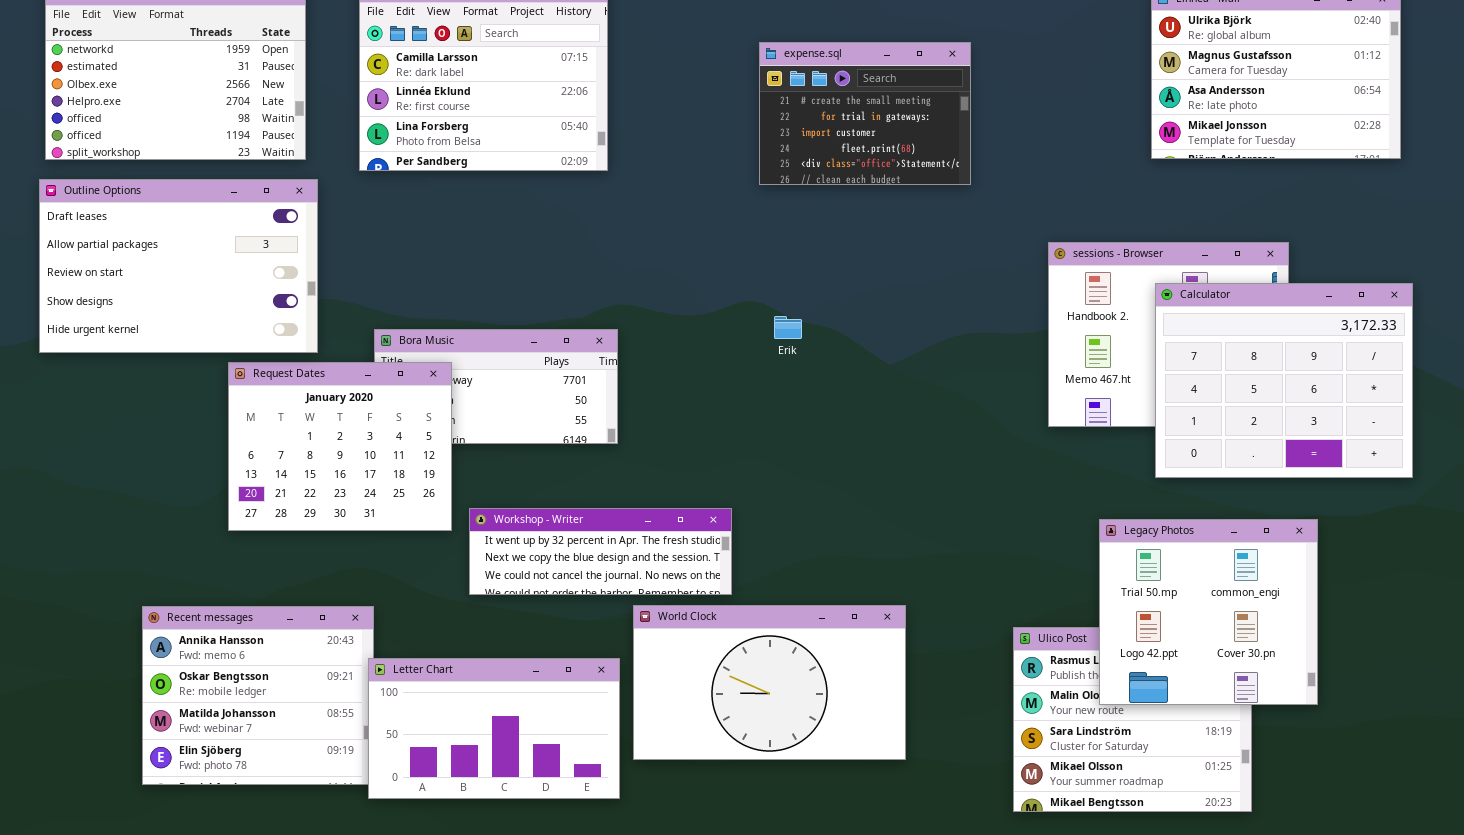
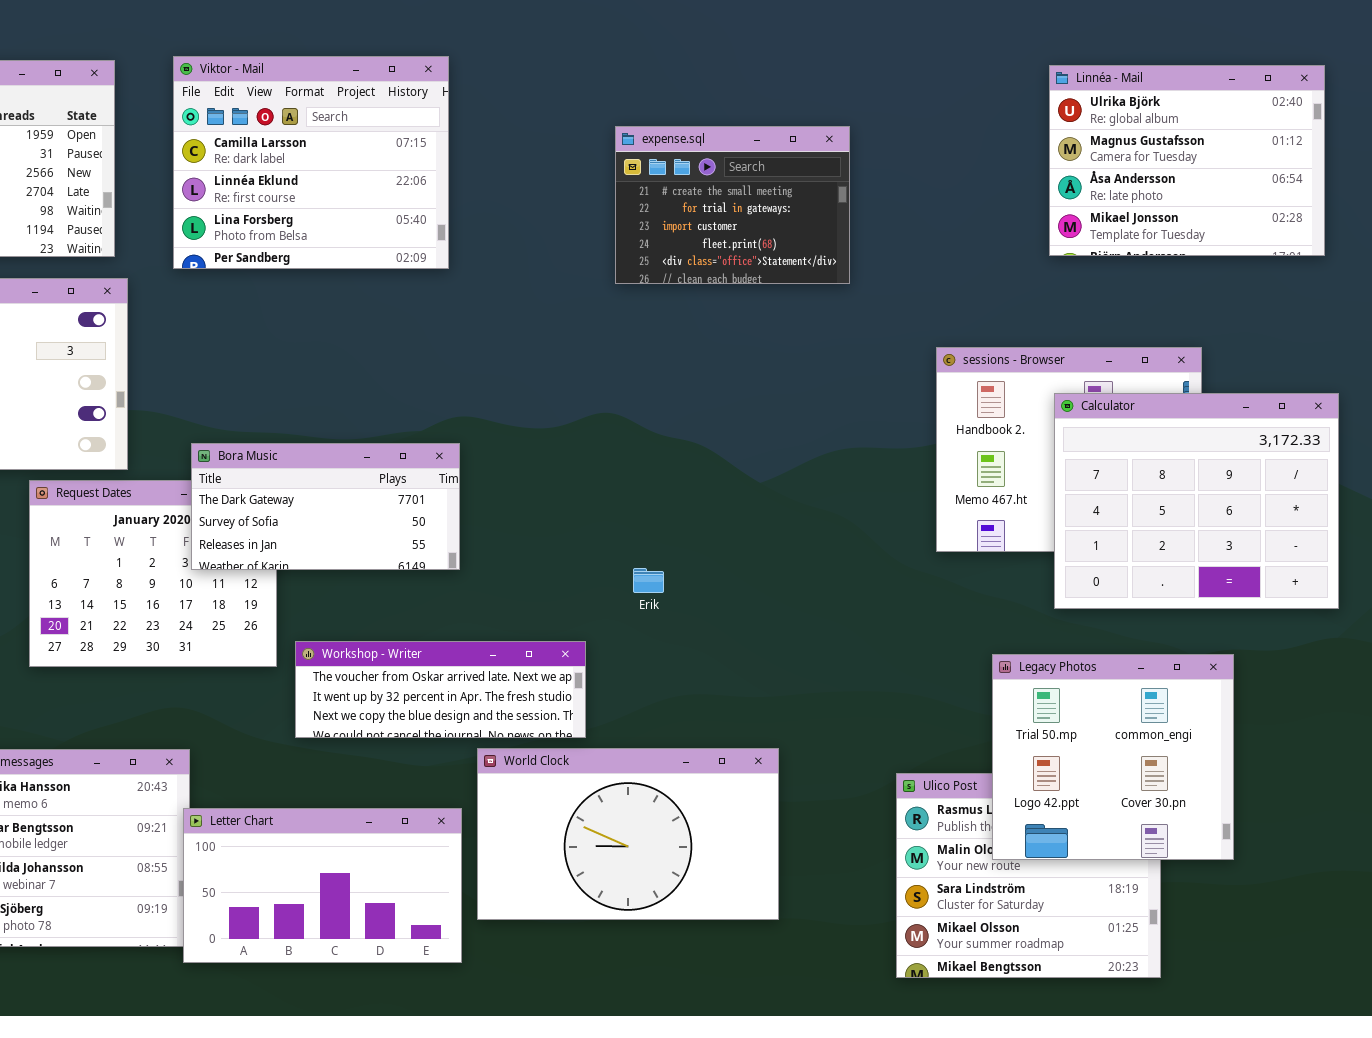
Erik: [774,316,802,339] -> [633,568,664,593], moved
Bora Music: [374,329,618,444] -> [191,443,460,570], raised
Workshop - Writer: [469,508,732,595] -> [295,641,586,738], scrolled up 1 row

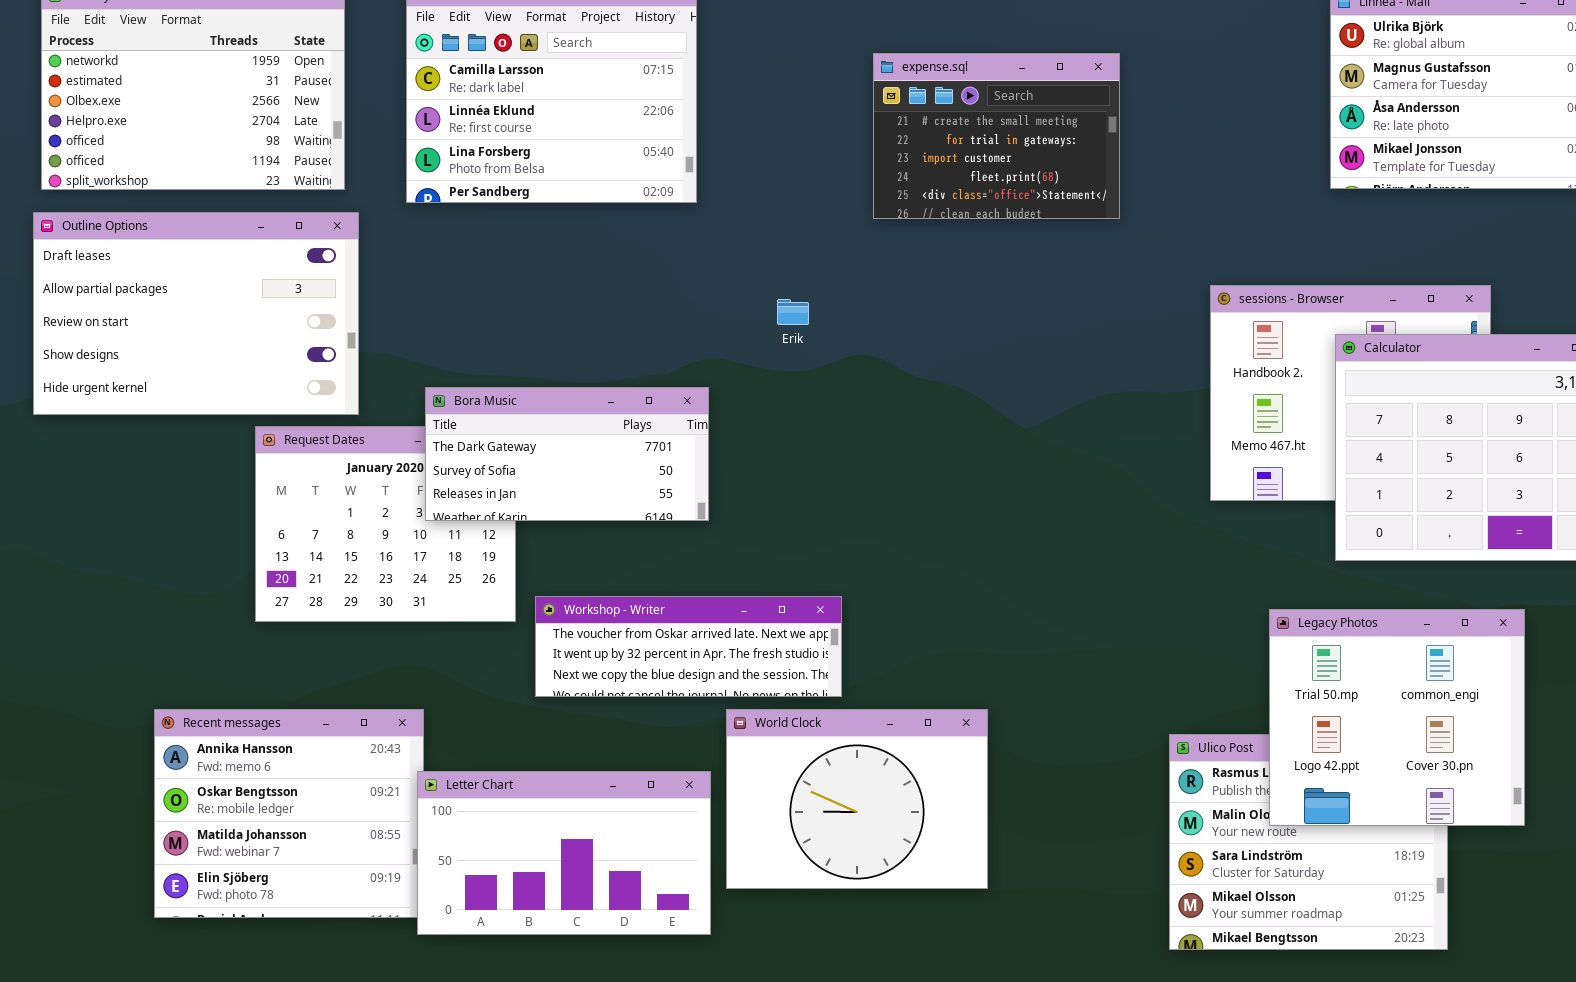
Erik: [633,568,664,593] -> [777,299,809,325], moved
World Clock: [477,748,779,920] -> [726,709,988,889], resized

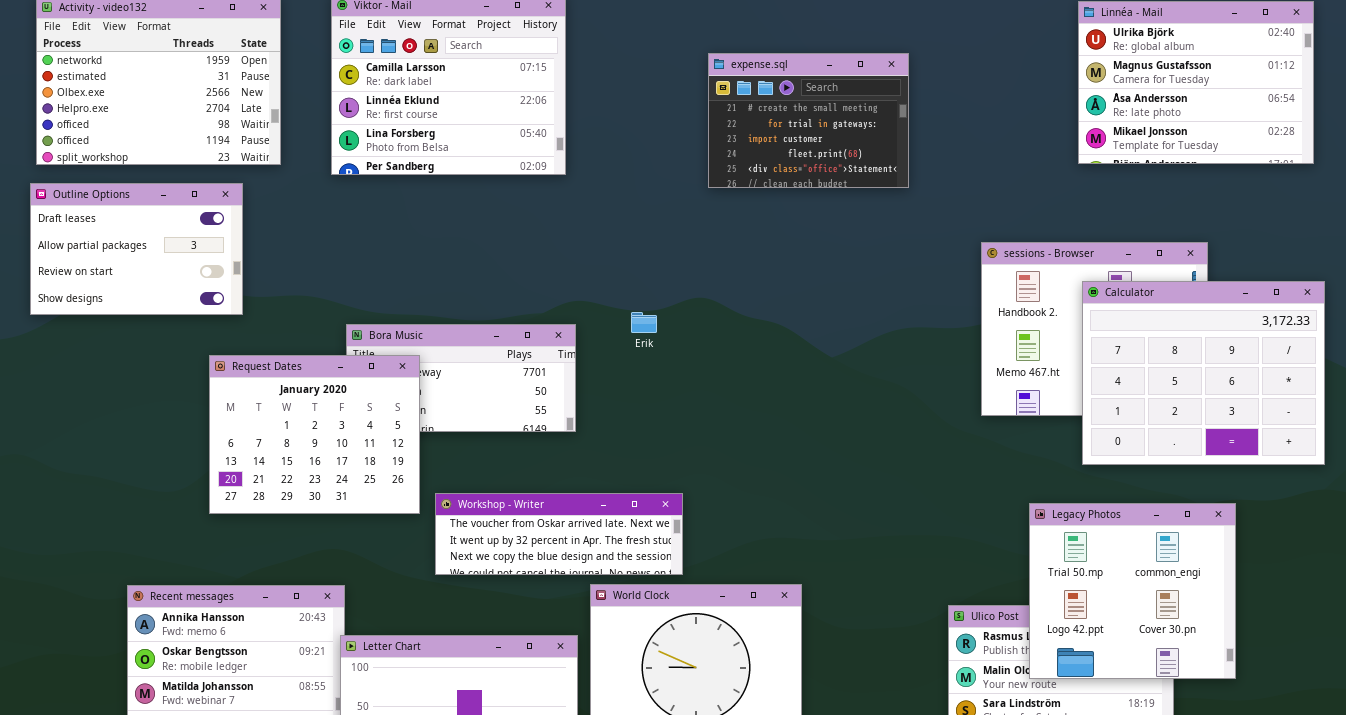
Outline Options: [33,212,359,415] -> [30,183,243,315], resized
Erik: [777,299,809,325] -> [631,312,657,333], moved
Request Dates: [255,426,516,622] -> [209,355,420,514], raised

